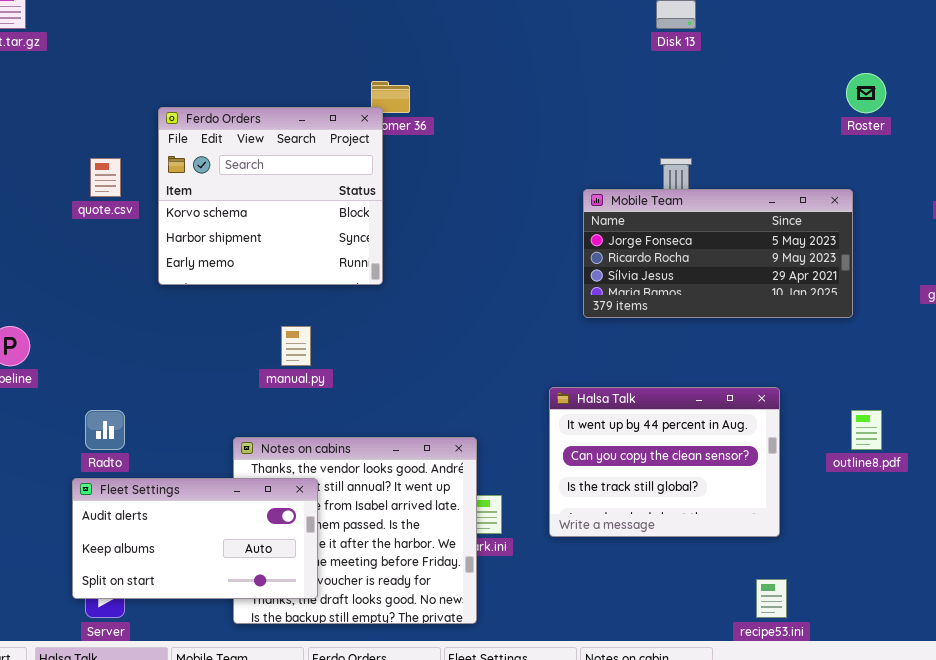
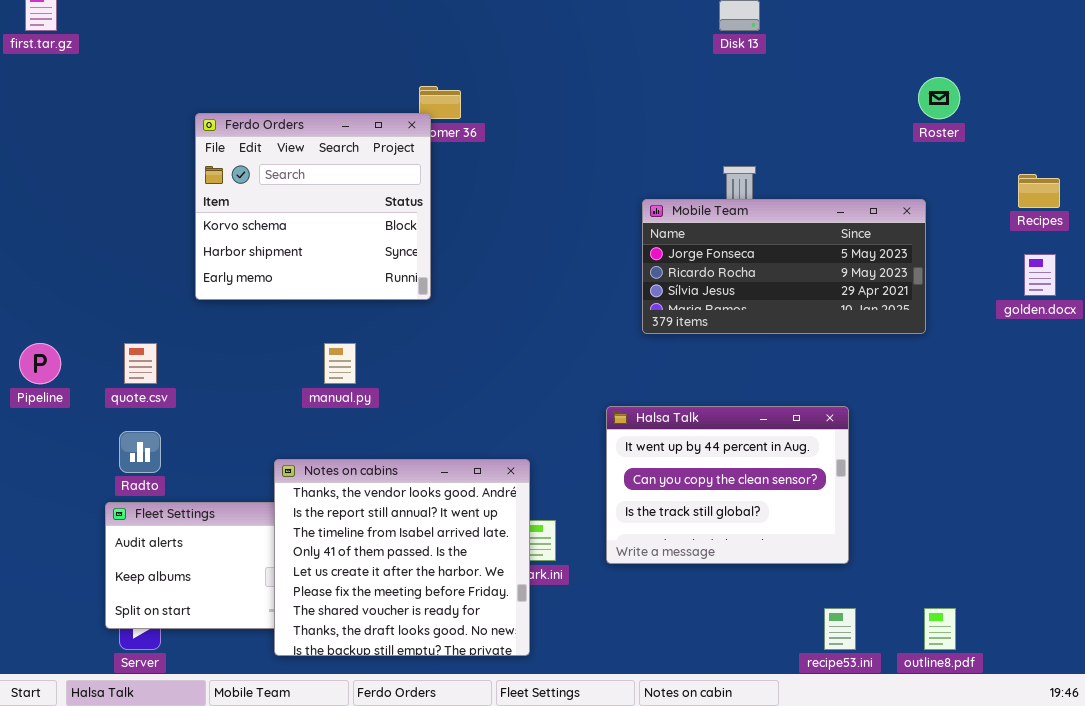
quote.csv: [90,158,121,197] -> [124,343,157,384], moved
outline8.pdf: [851,410,882,450] -> [924,608,956,650], moved
Notes on cabins: [233,437,477,624] -> [274,459,530,656], raised

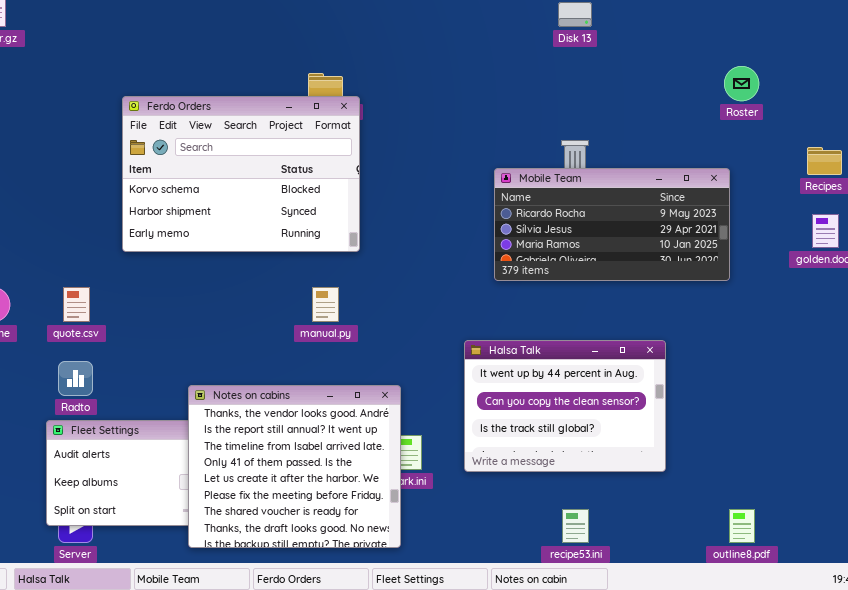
Ferdo Orders: [195,113,431,300] -> [122,96,360,252], resized
Mobile Team: [642,199,926,334] -> [494,168,730,281], scrolled down 1 row
manual.py: [324,343,356,384] -> [312,287,339,322], moved
recipe53.ini: [824,608,856,650] -> [562,509,589,543], moved

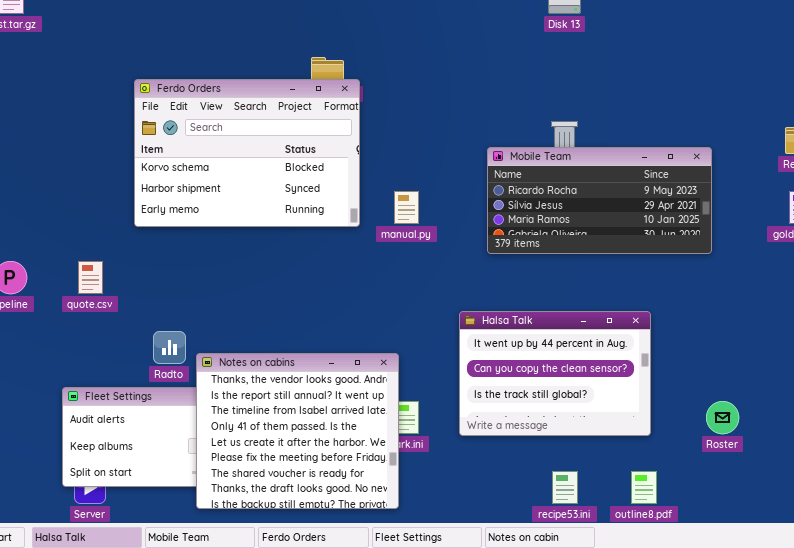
Roster: [724,66,759,101] -> [706,401,739,434], moved
manual.py: [312,287,339,322] -> [394,191,419,224], moved
Radto: [58,361,93,396] -> [153,331,186,364], moved
outline8.pdf: [729,509,755,543] -> [631,471,657,504], moved

